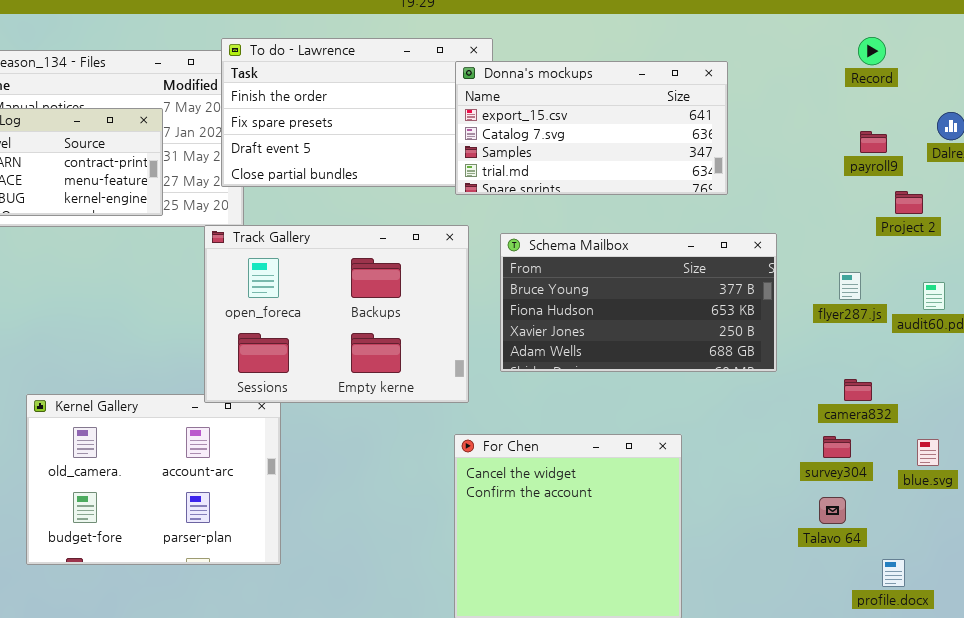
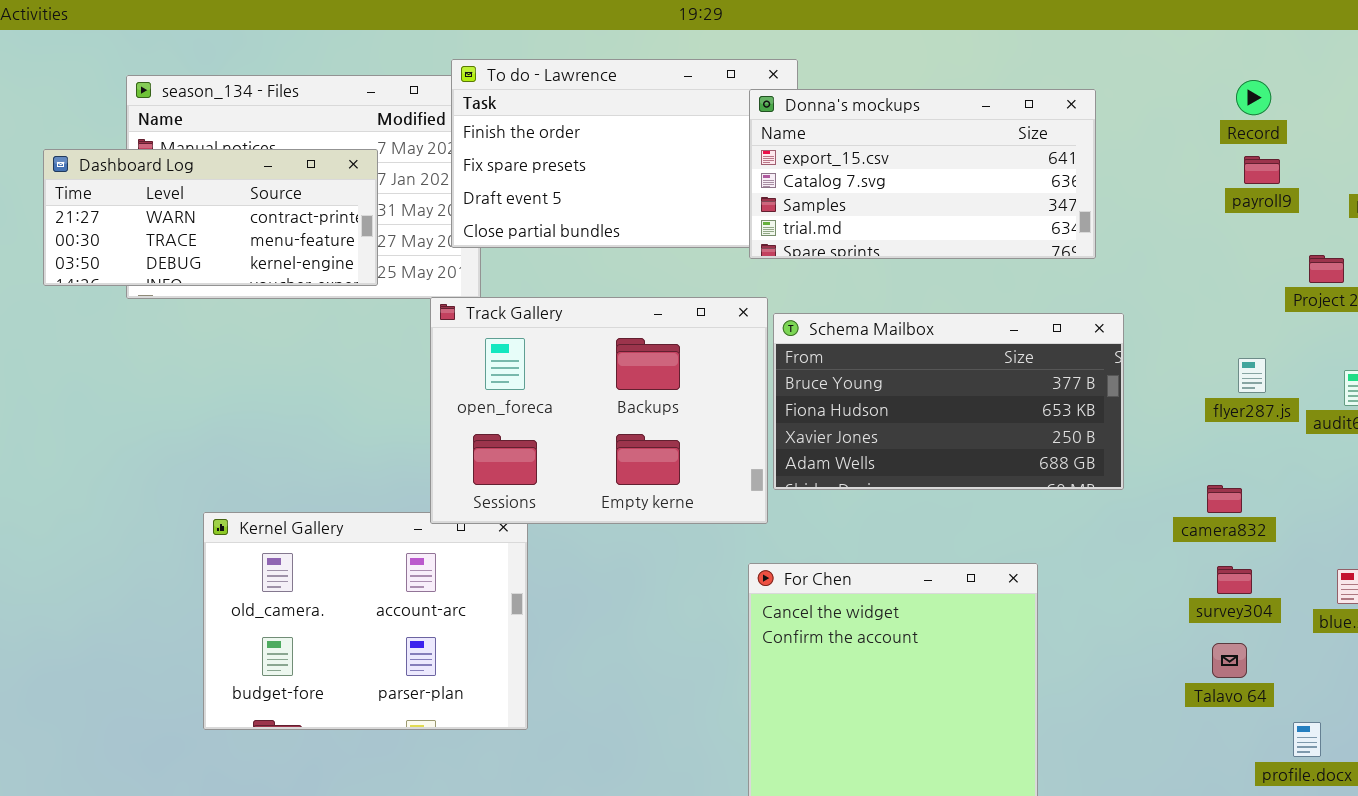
Record: [858,37,886,65] -> [1236,80,1271,115], moved
payroll9: [860,131,887,153] -> [1244,156,1280,184], moved
Schema Mailbox: [500,233,777,372] -> [773,313,1124,490], moved
camera832: [844,379,872,401] -> [1207,485,1242,513], moved

